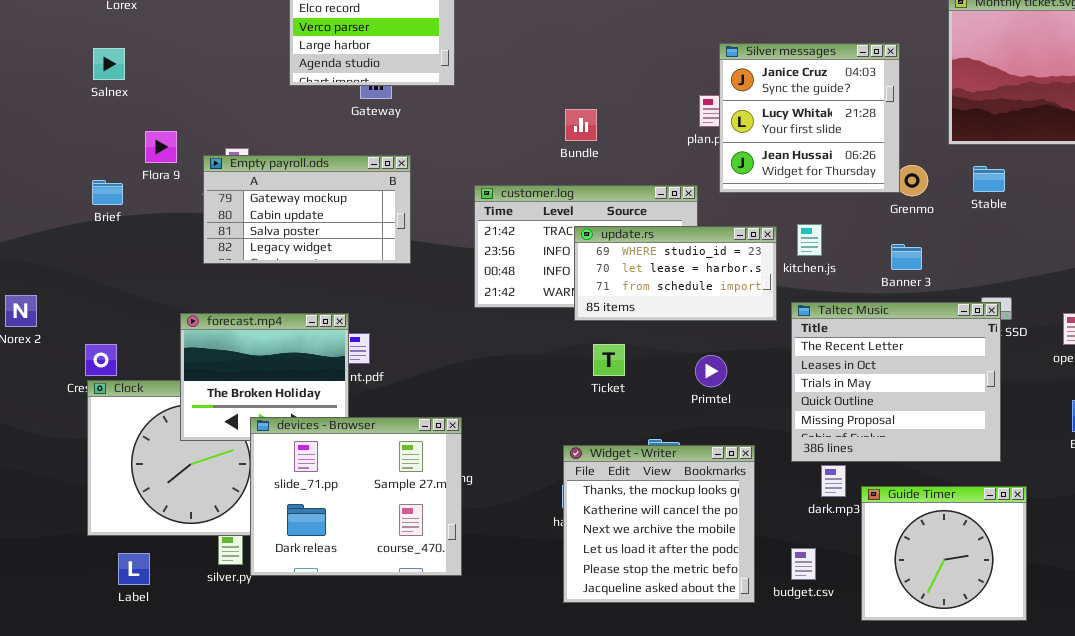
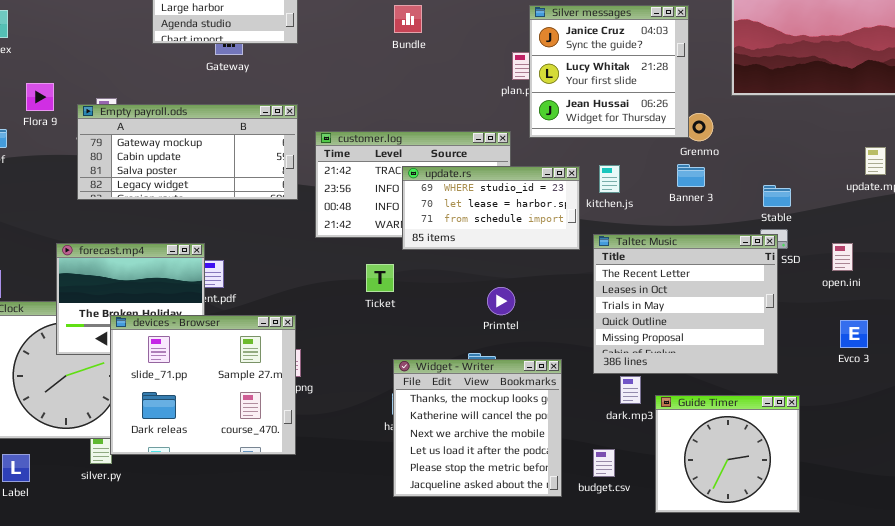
Bundle: [565,109,597,141] -> [394,5,422,33], moved
Empty payroll.ods: [203,155,411,264] -> [77,104,298,200], resized
Stable: [973,166,1005,192] -> [763,185,791,207], moved
Banner 3: [891,244,922,270] -> [677,164,705,187], moved
Ticket: [593,344,625,376] -> [366,264,394,292], moved
Primtel: [695,355,727,387] -> [487,287,515,315], moved
devices - Browser: [250,417,462,576] -> [110,315,296,455], moved

